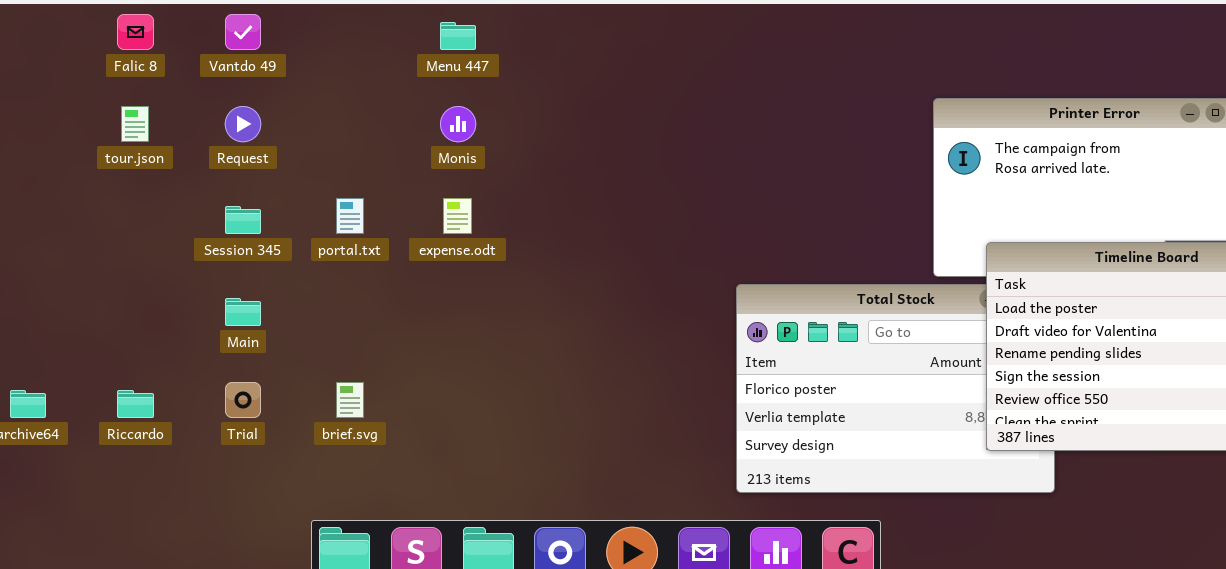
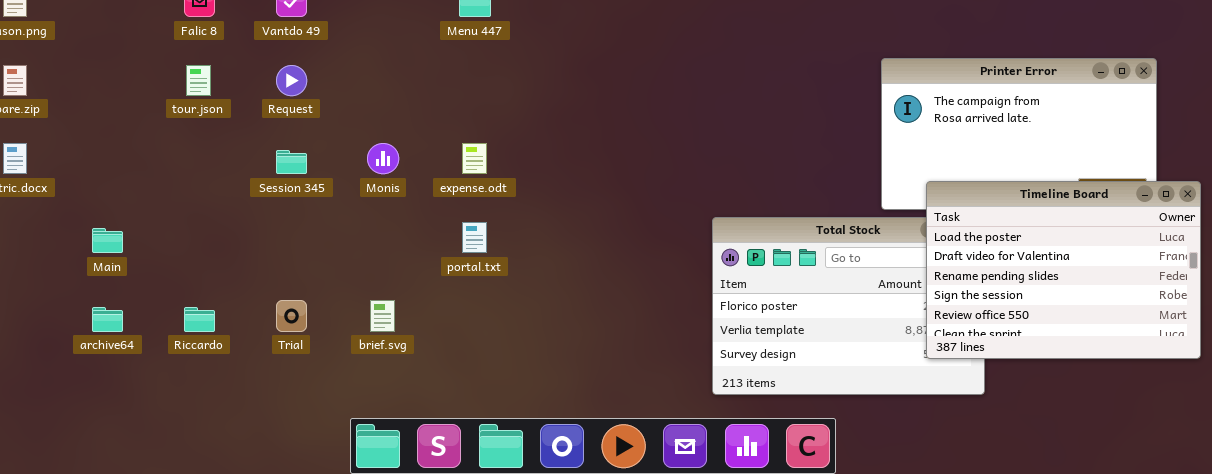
Monis: [440,106,476,142] -> [367,143,399,174], moved
portal.txt: [336,198,364,234] -> [462,222,487,253], moved
Main: [225,298,261,326] -> [92,228,123,253], moved

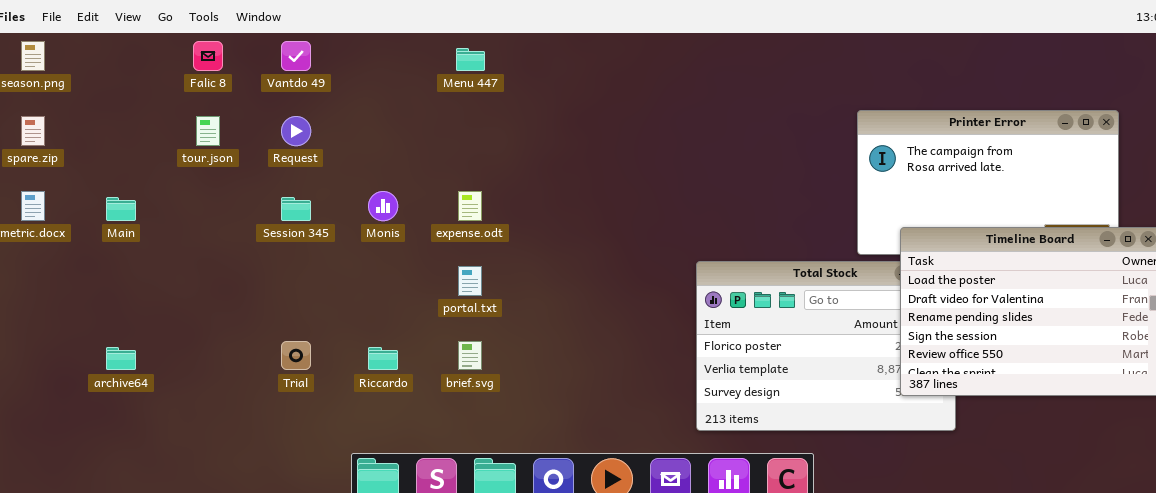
Main: [92,228,123,253] -> [106,197,136,221], moved
brief.svg: [370,300,395,332] -> [458,341,482,370], moved
Riccardo: [184,307,215,332] -> [368,347,398,370], moved

